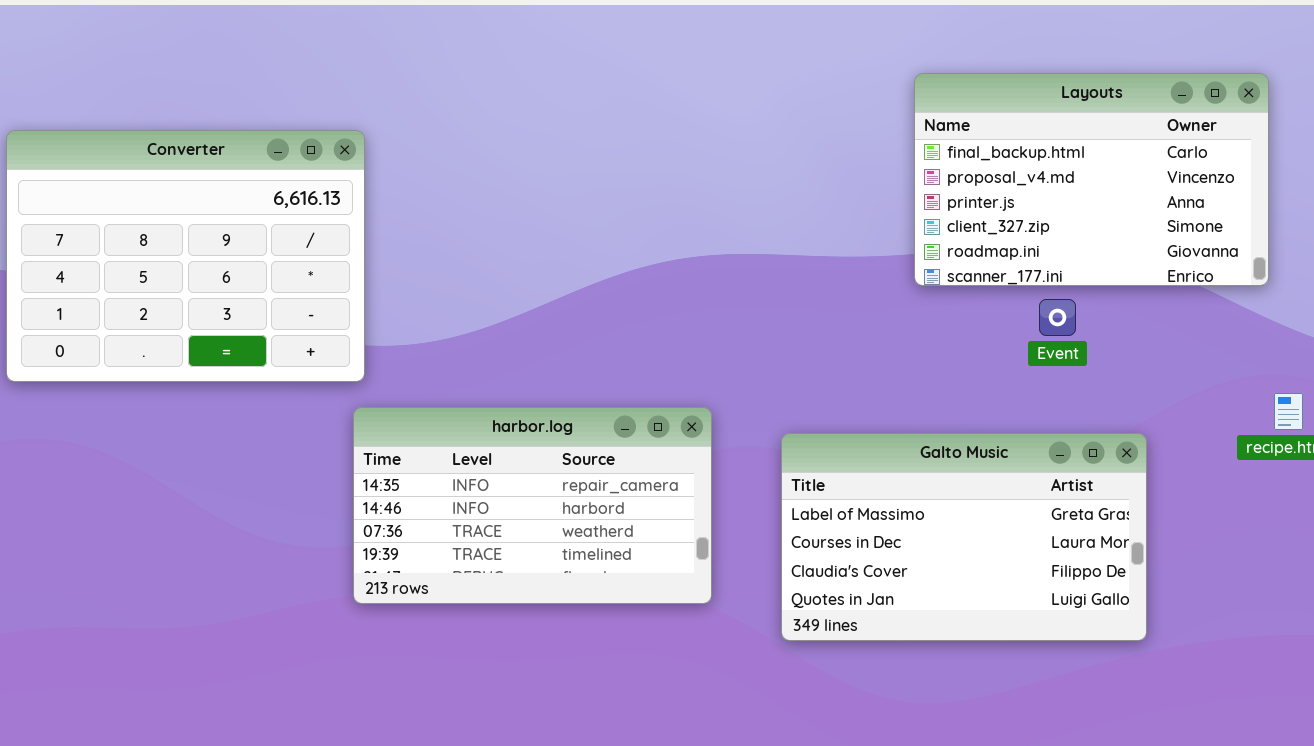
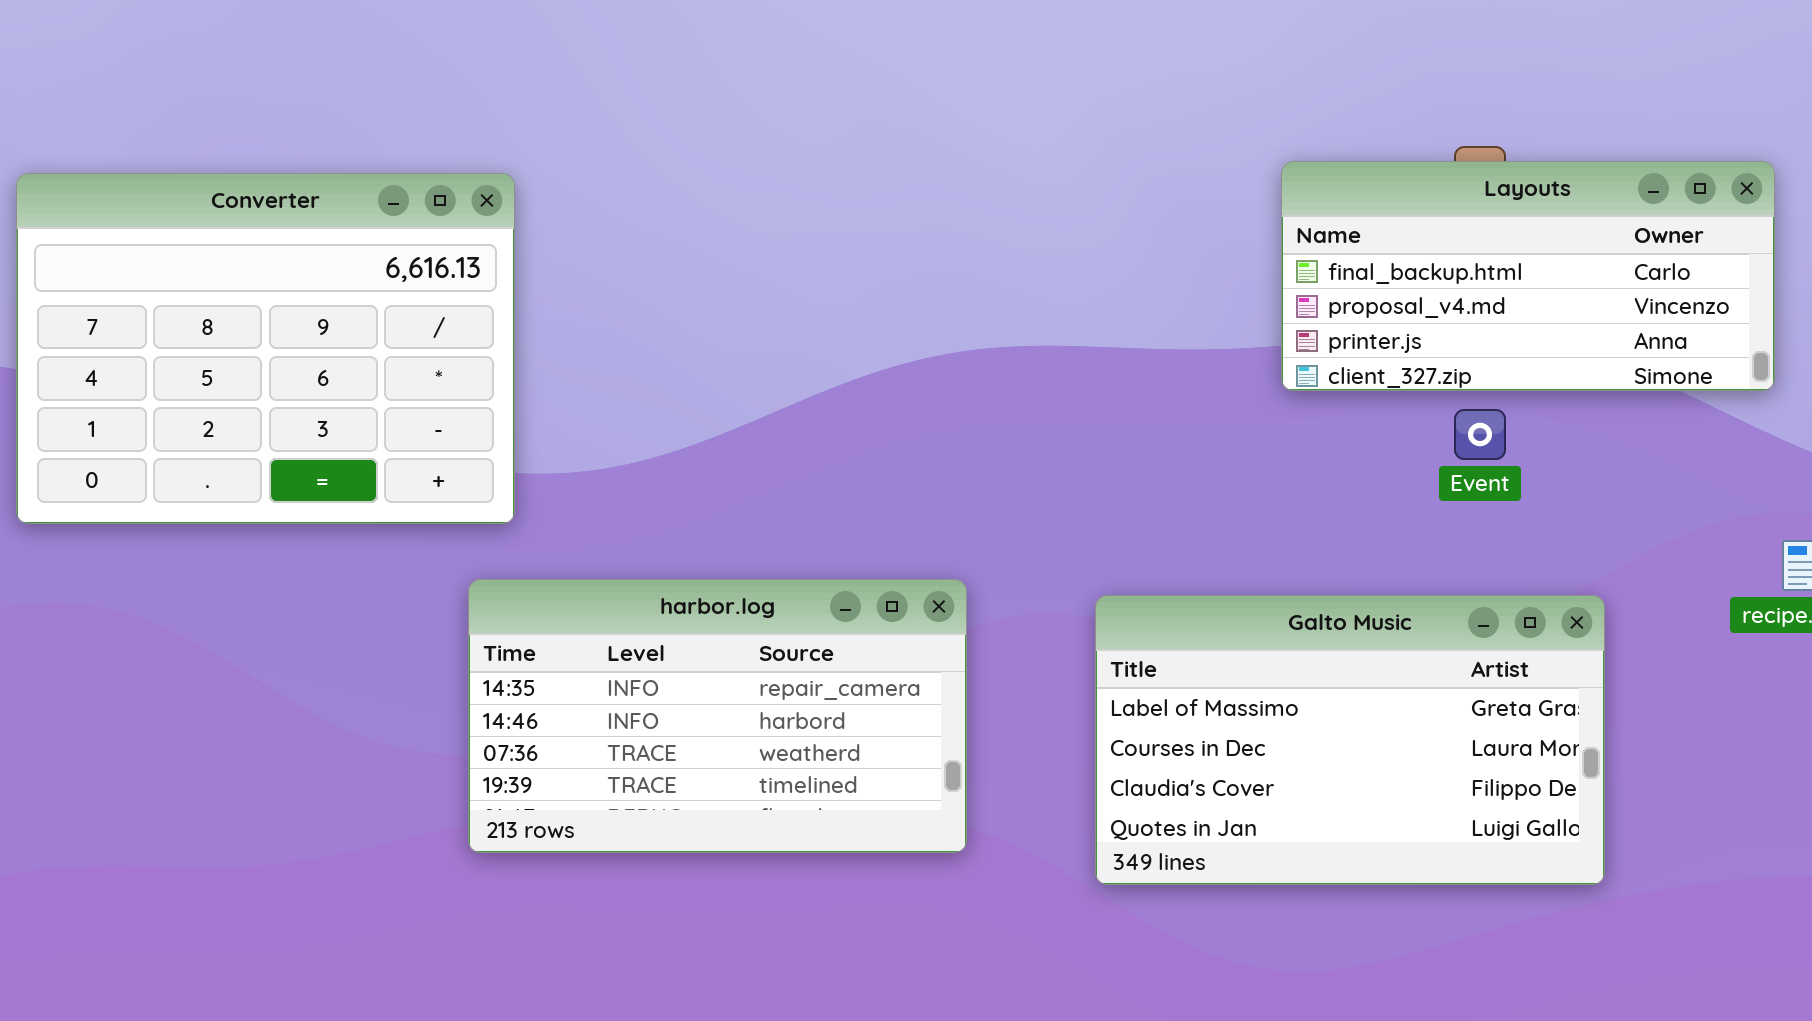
Layouts: [914,73,1269,286] -> [1281,161,1775,391], resized
harbor.log: [353,407,712,604] -> [468,579,967,853], moved

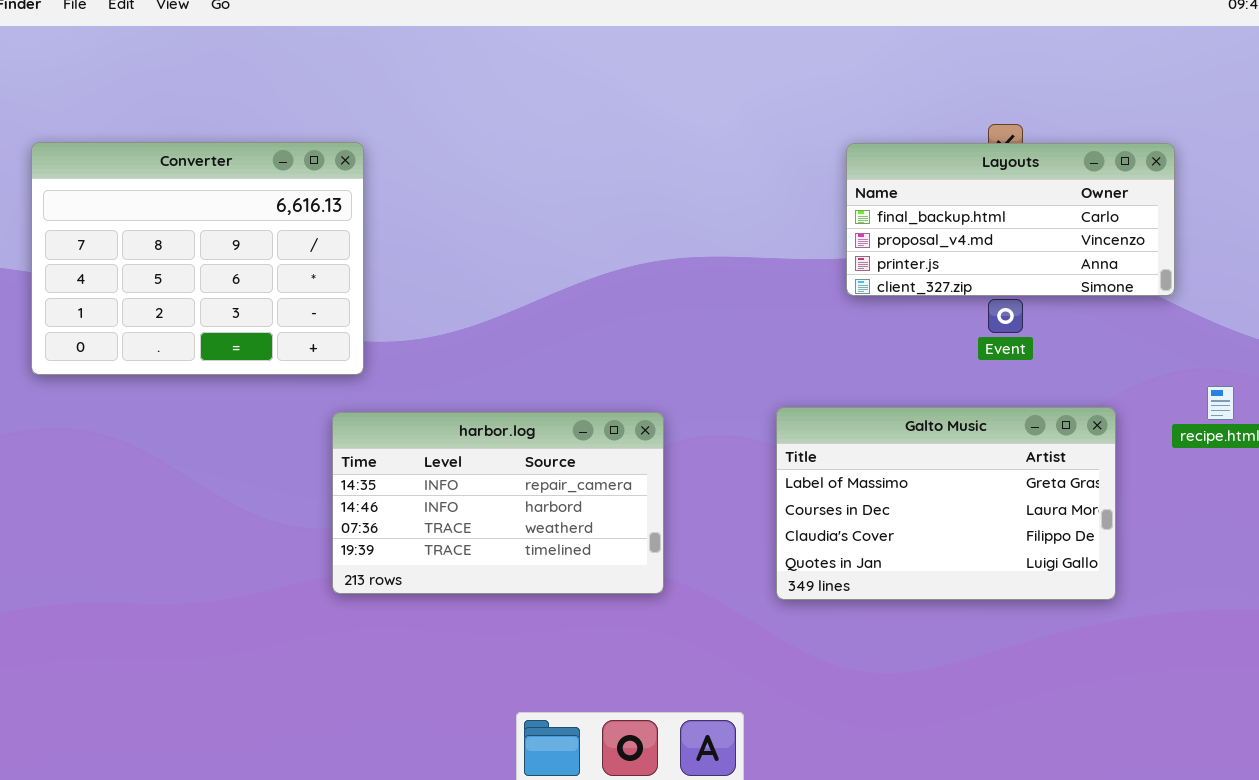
Layouts: [1281,161,1775,391] -> [846,143,1175,296], moved
Galto Music: [1095,595,1605,885] -> [776,407,1116,600], moved

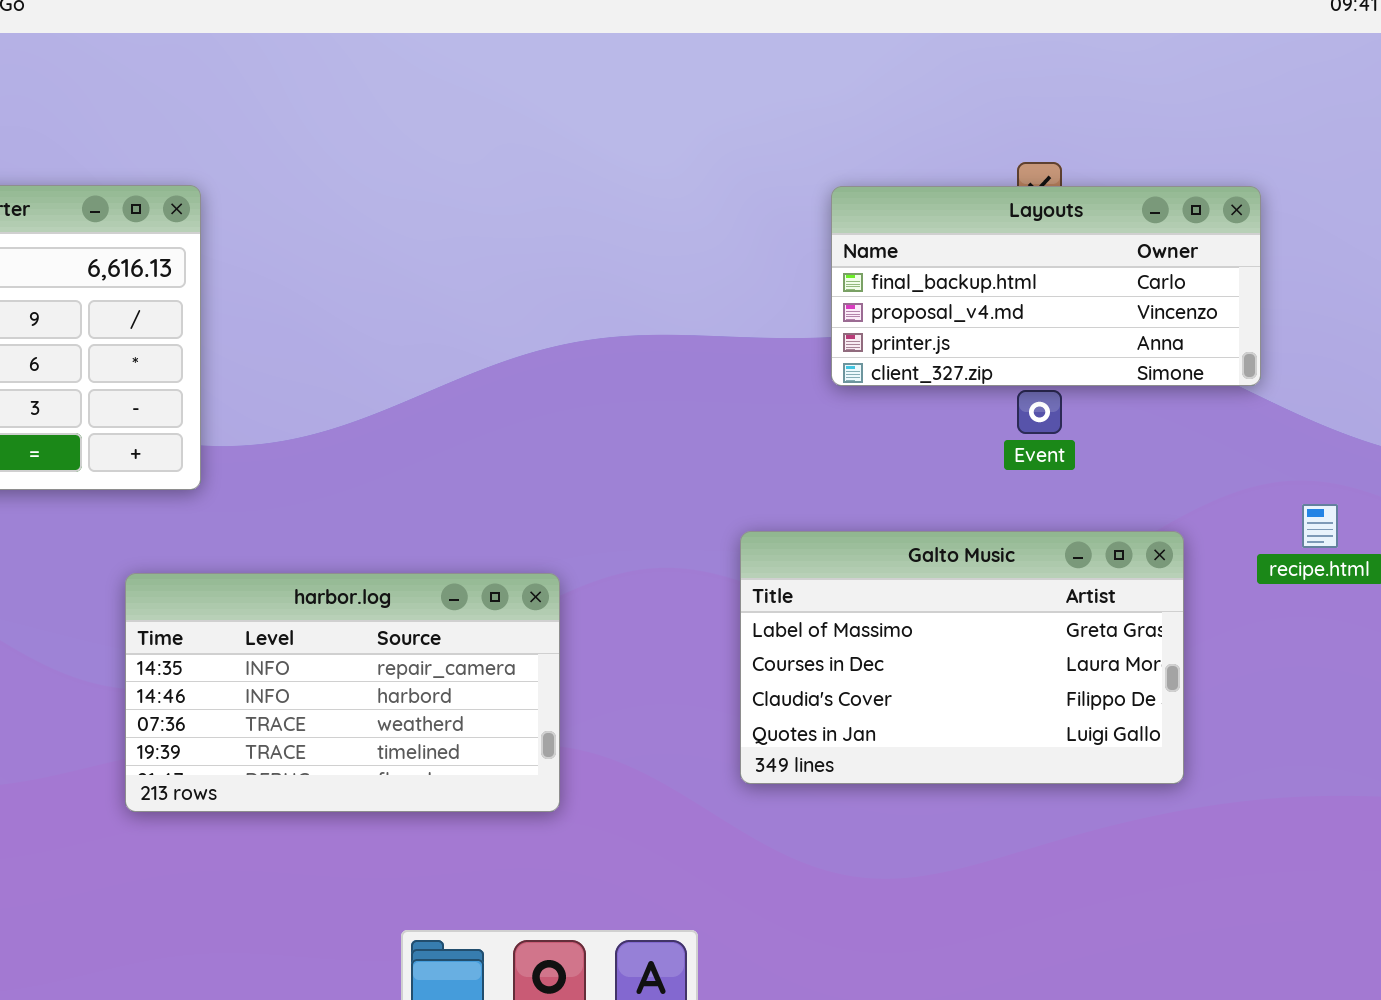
harbor.log: [332,412,664,594] -> [125,573,560,812], moved

